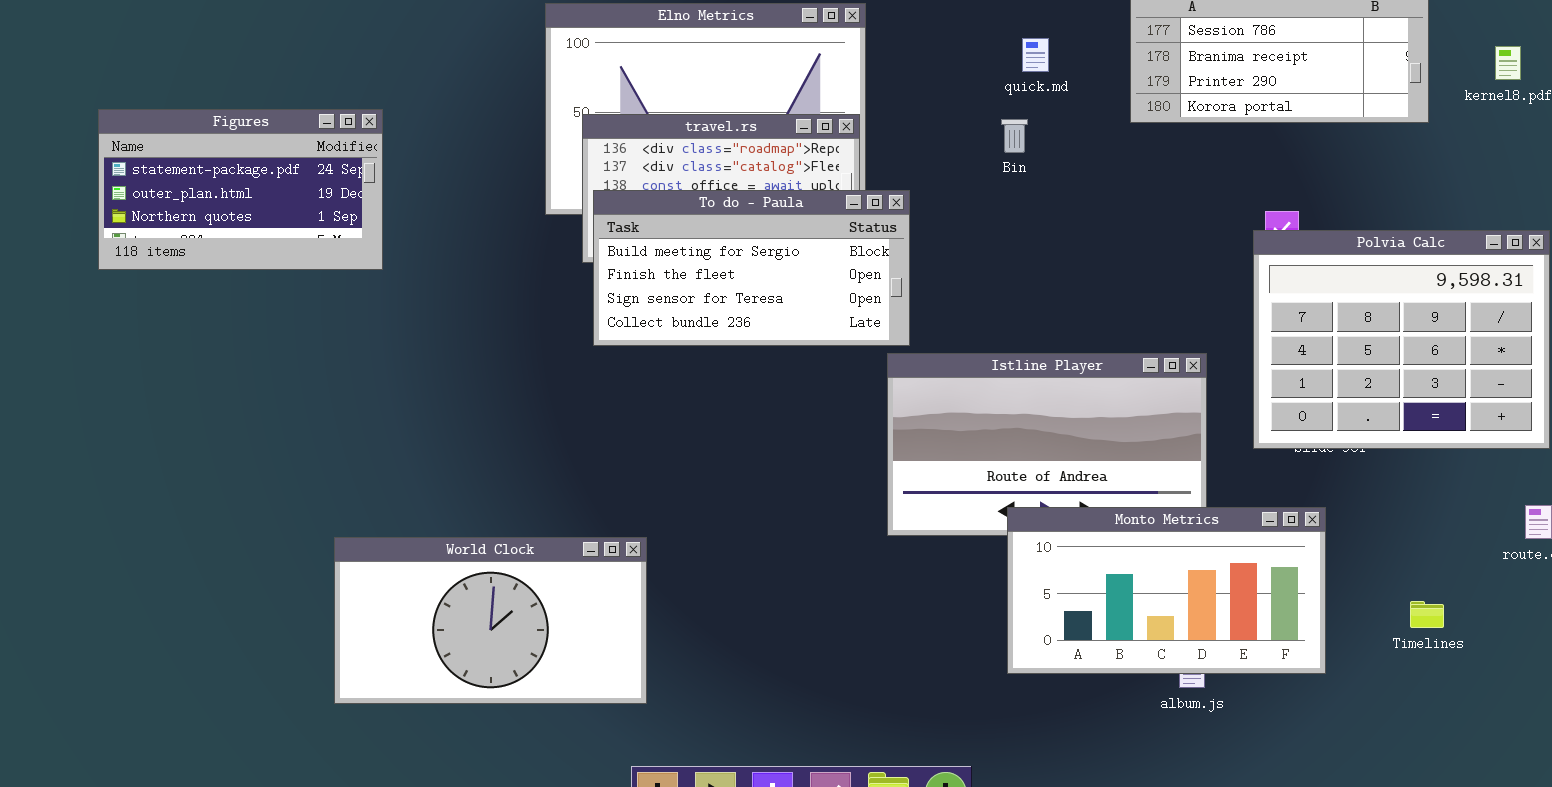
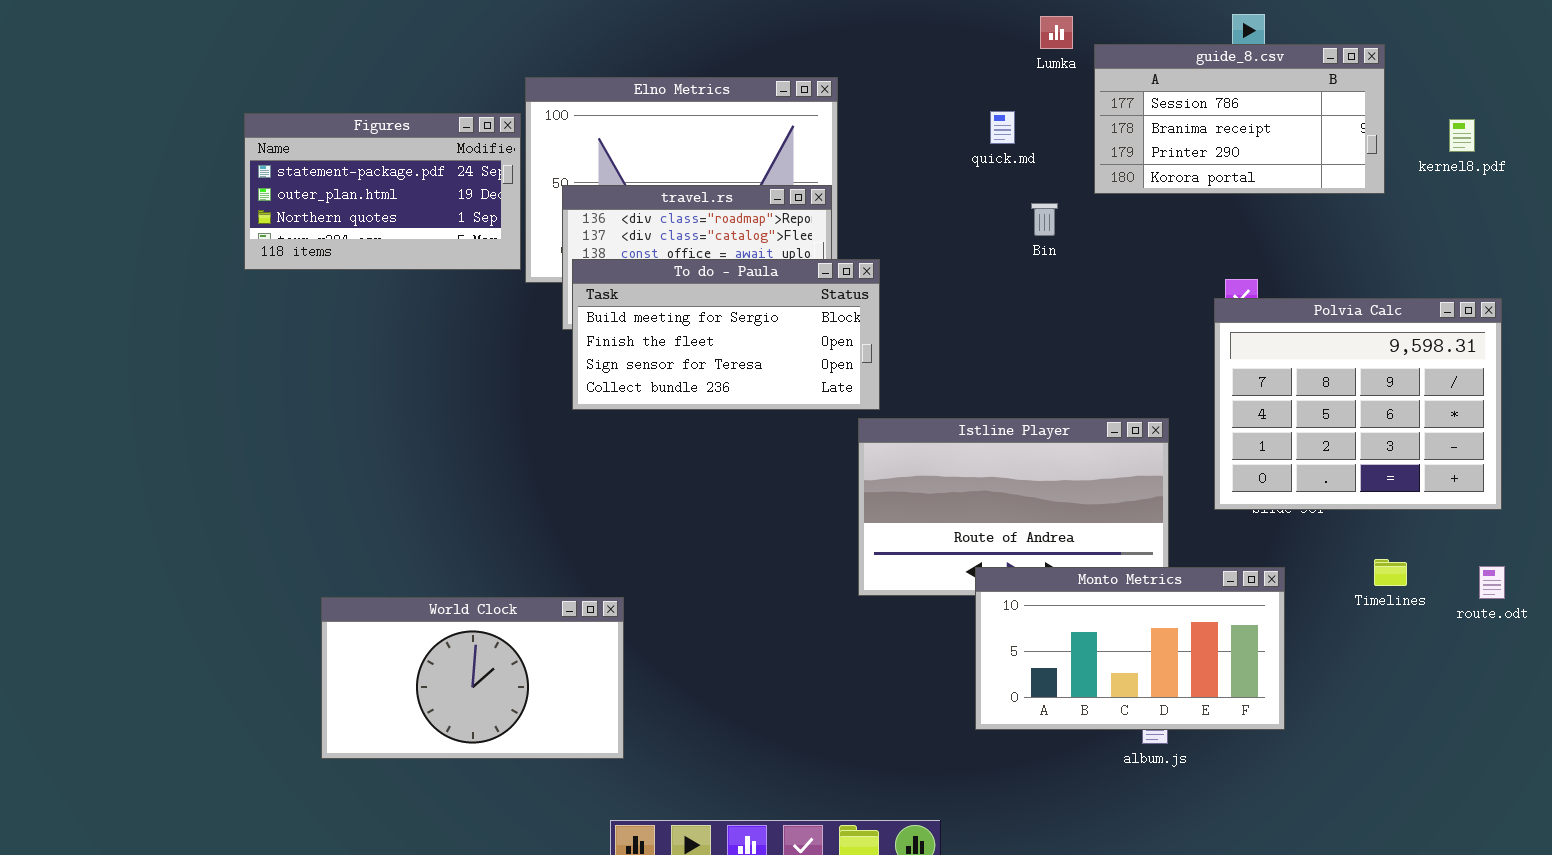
Figures: [98,109,383,270] -> [244,113,521,270], moved
Bin: [1001,119,1028,153] -> [1031,203,1058,236], moved
Timelines: [1410,601,1444,628] -> [1374,559,1407,586], moved

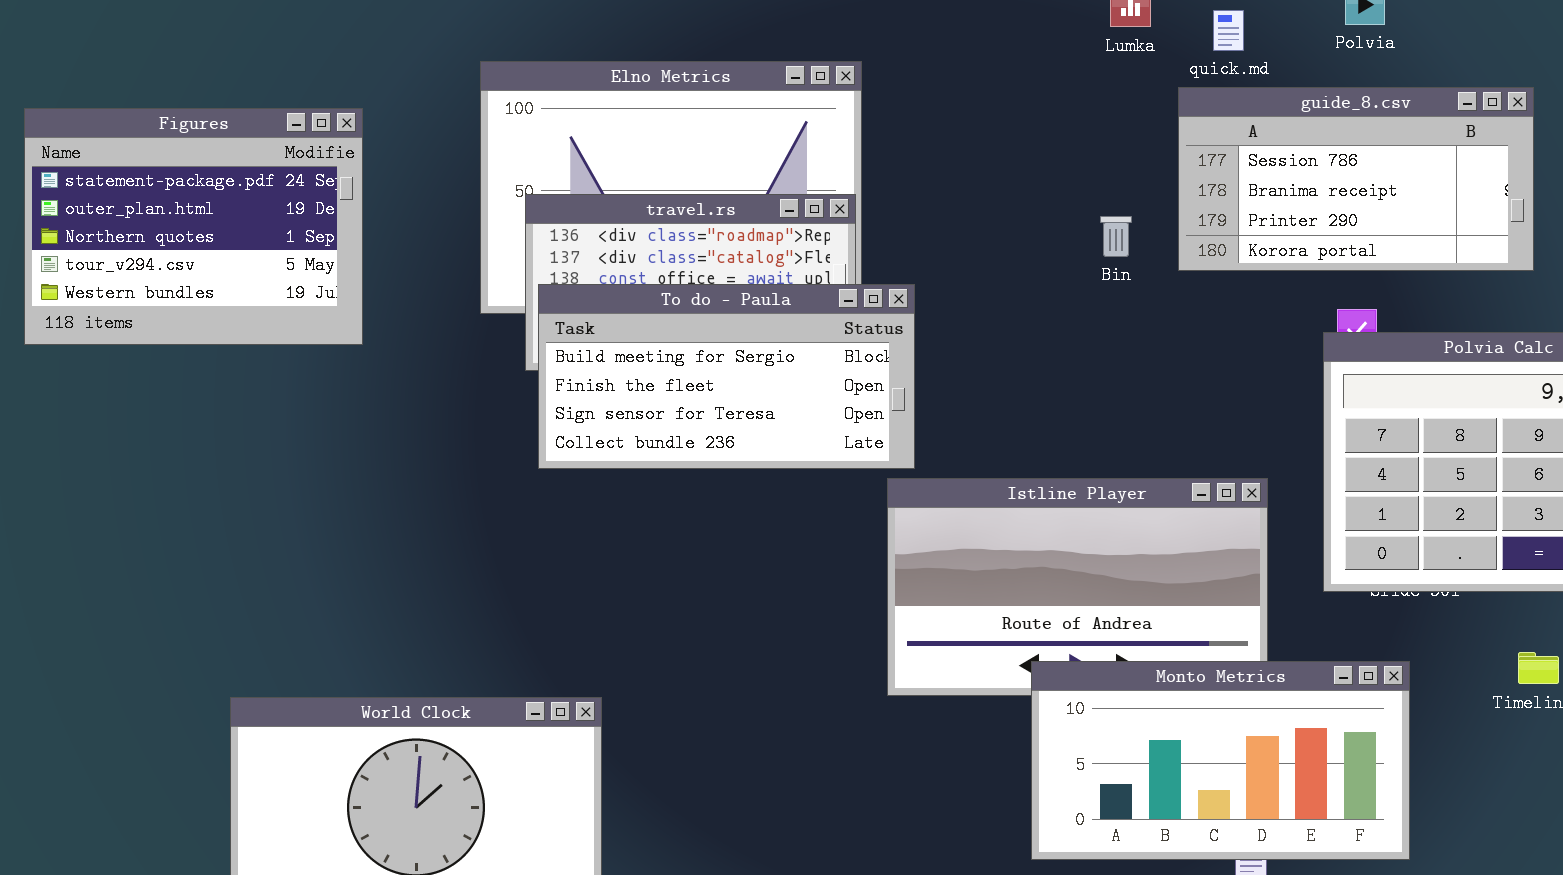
guide_8.csv: [1094,44,1385,194] -> [1178,87,1534,271], moved
quick.md: [990,111,1015,144] -> [1213,10,1244,51], moved
Figures: [244,113,521,270] -> [24,108,363,345], moved, resized

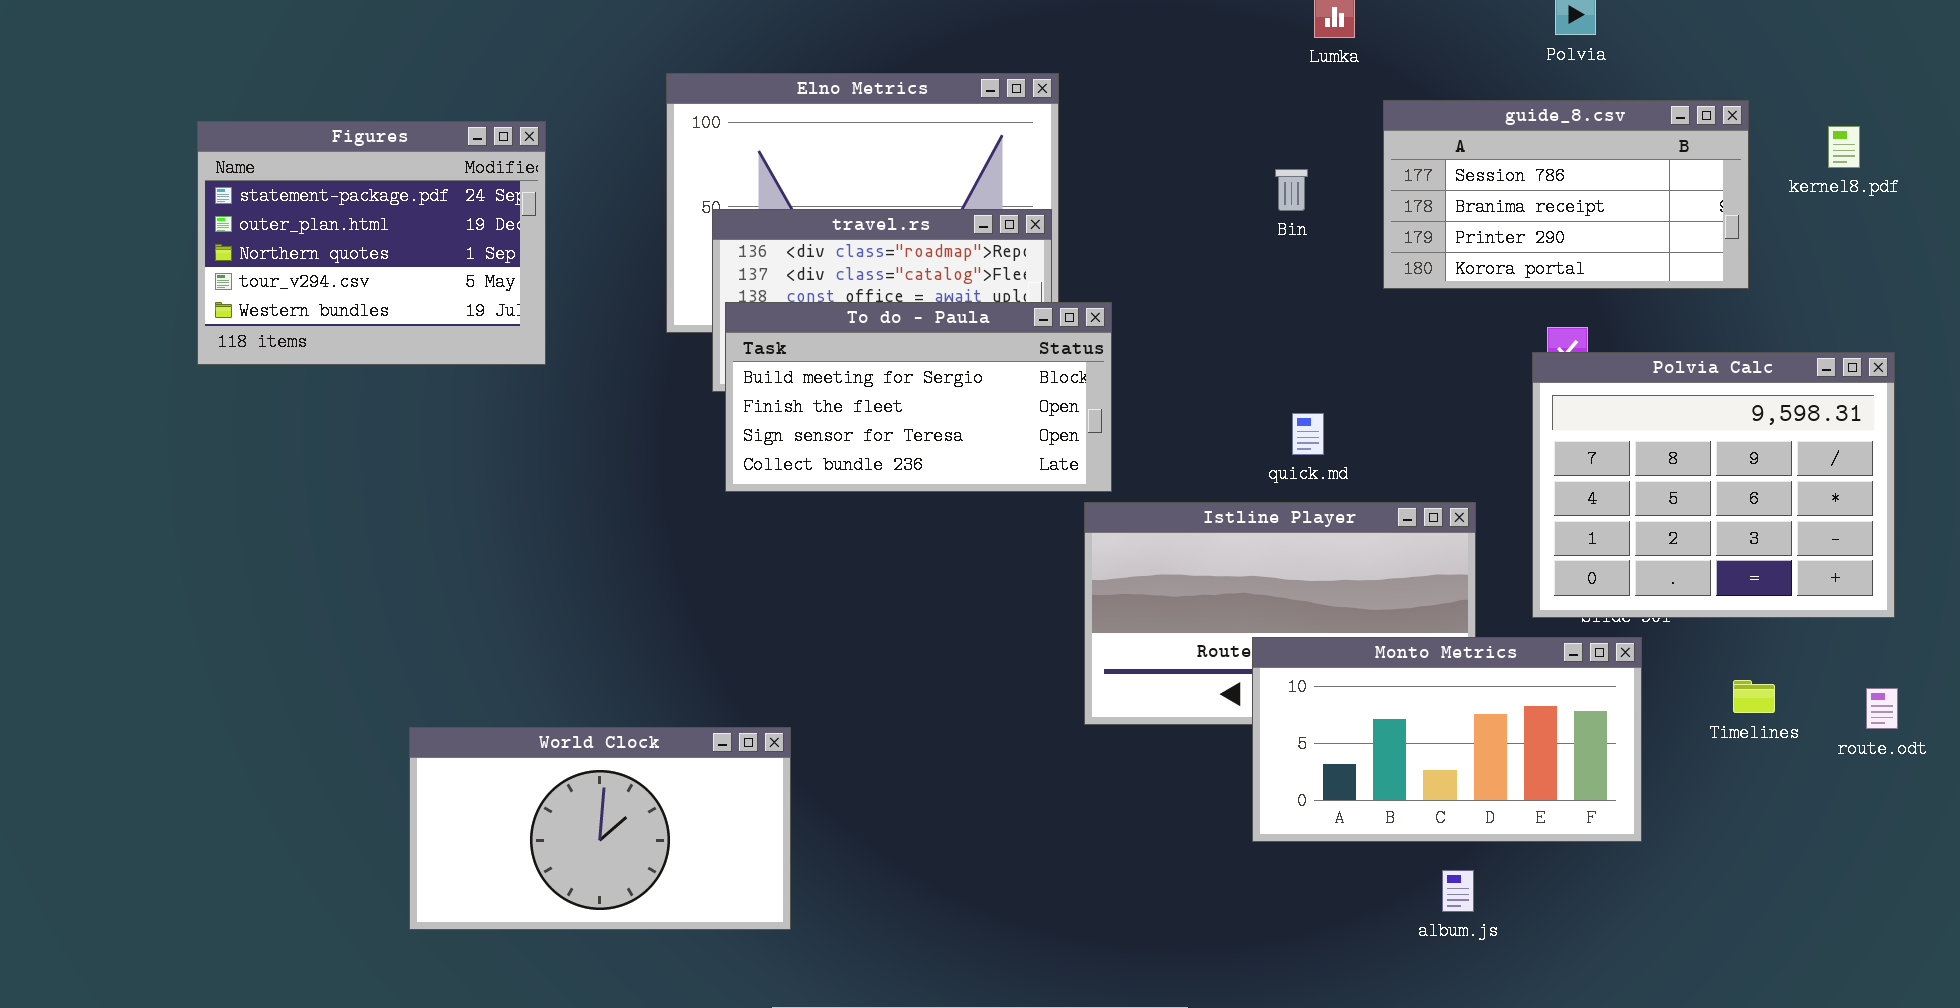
quick.md: [1213,10,1244,51] -> [1292,413,1324,455], moved
Bin: [1100,216,1132,257] -> [1275,169,1308,211], moved
Monto Metrics: [1031,661,1410,860] -> [1252,637,1642,842], moved

